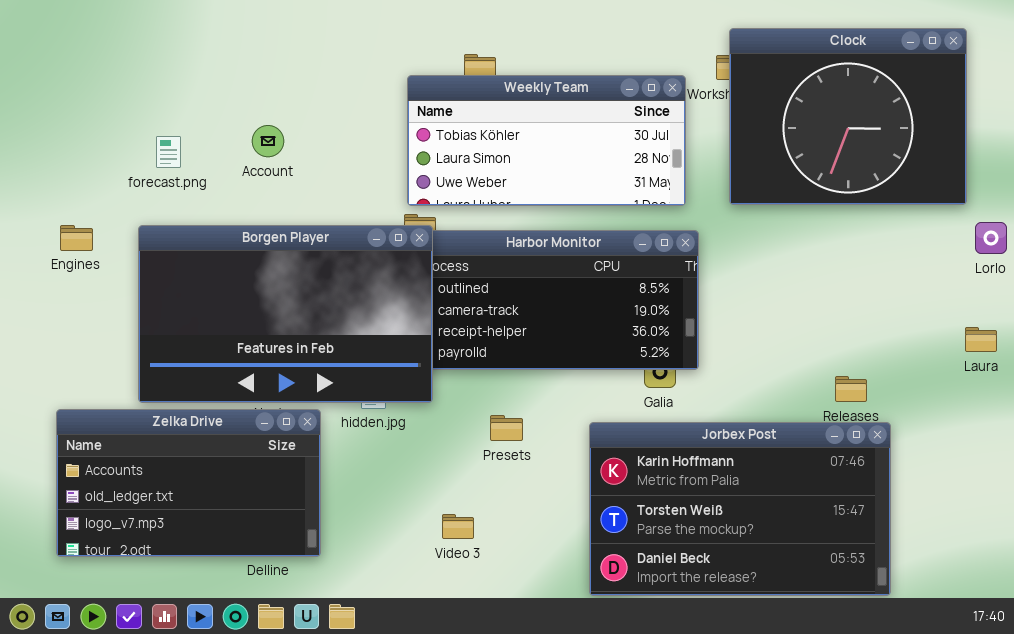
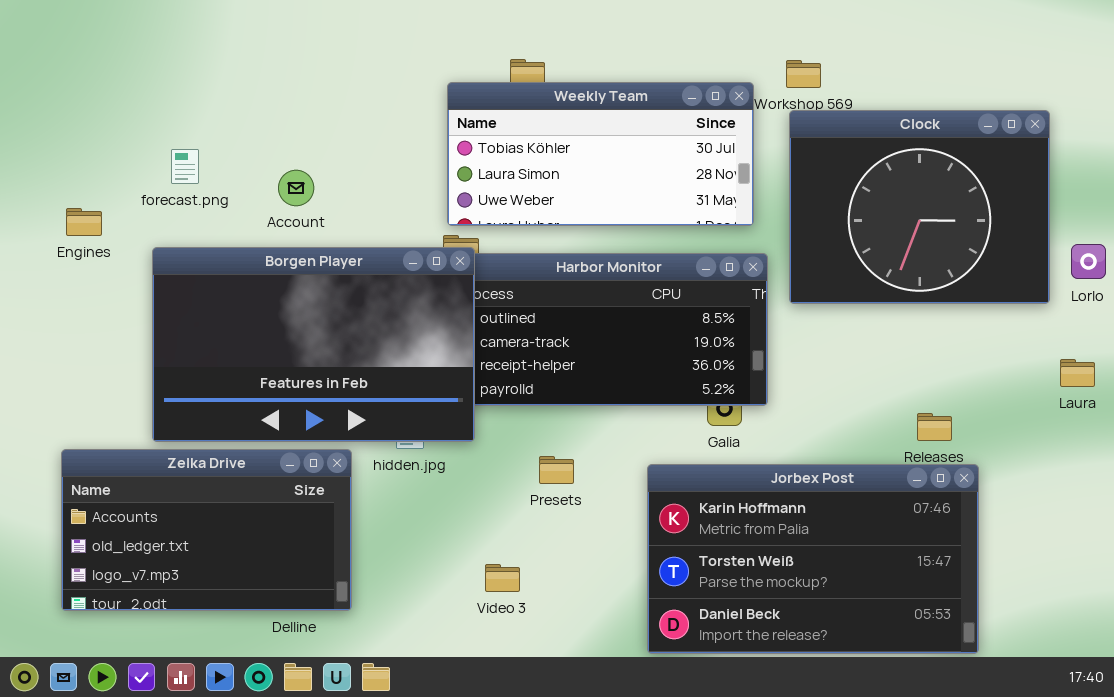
Clock: [729,28,967,205] -> [789,110,1050,304], moved
Account: [252,125,284,157] -> [278,170,314,206], moved
Engines: [60,225,93,251] -> [66,208,102,236], moved

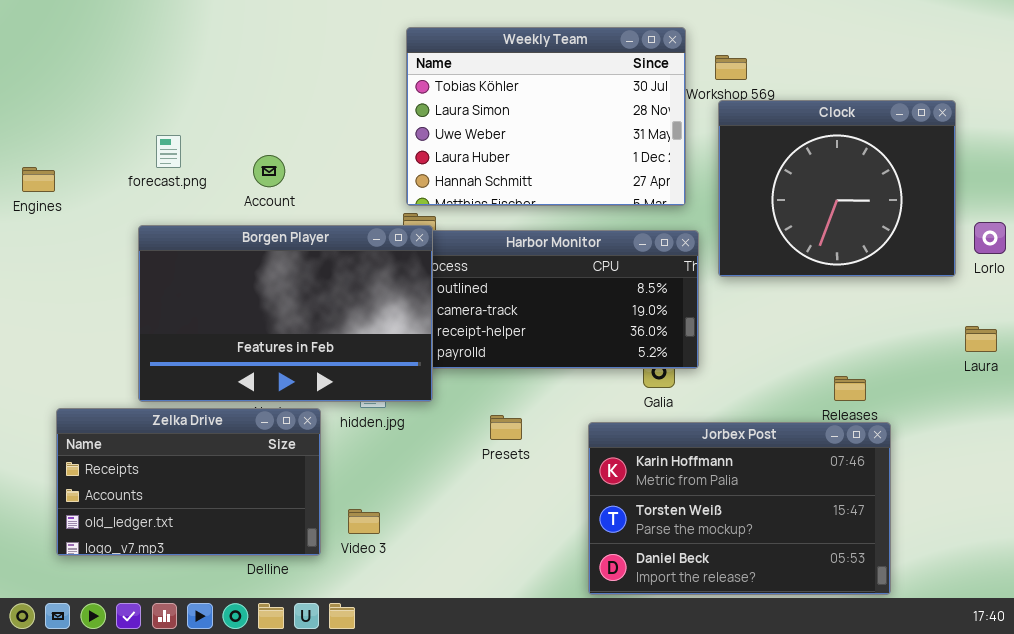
Weekly Team: [447,82,754,226] -> [406,27,686,206], resized
Engines: [66,208,102,236] -> [22,167,55,192], moved
Zelka Drive: [61,449,352,611] -> [56,408,321,556], scrolled up 1 row
Video 3: [485,564,520,592] -> [348,509,380,534], moved

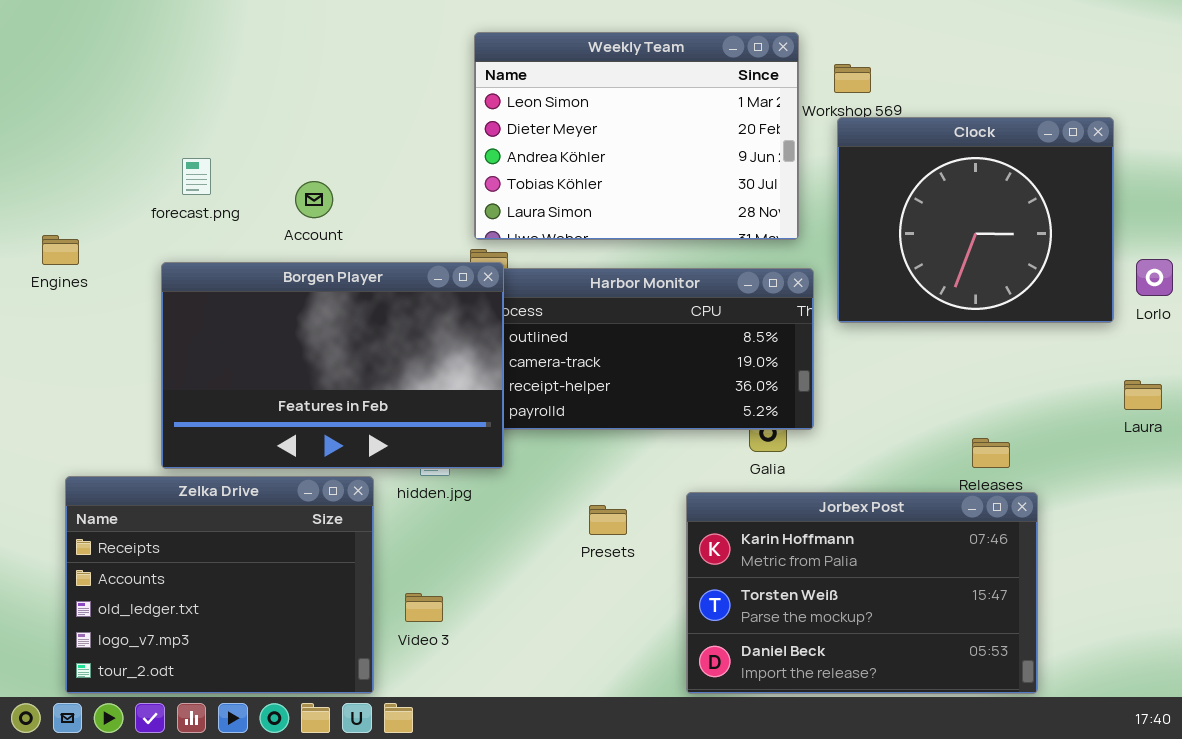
Weekly Team: [406,27,686,206] -> [474,32,799,240], scrolled up 3 rows
Engines: [22,167,55,192] -> [42,235,79,265], moved
Zelka Drive: [56,408,321,556] -> [65,476,374,694], resized
Presets: [490,415,522,440] -> [589,505,627,535], moved

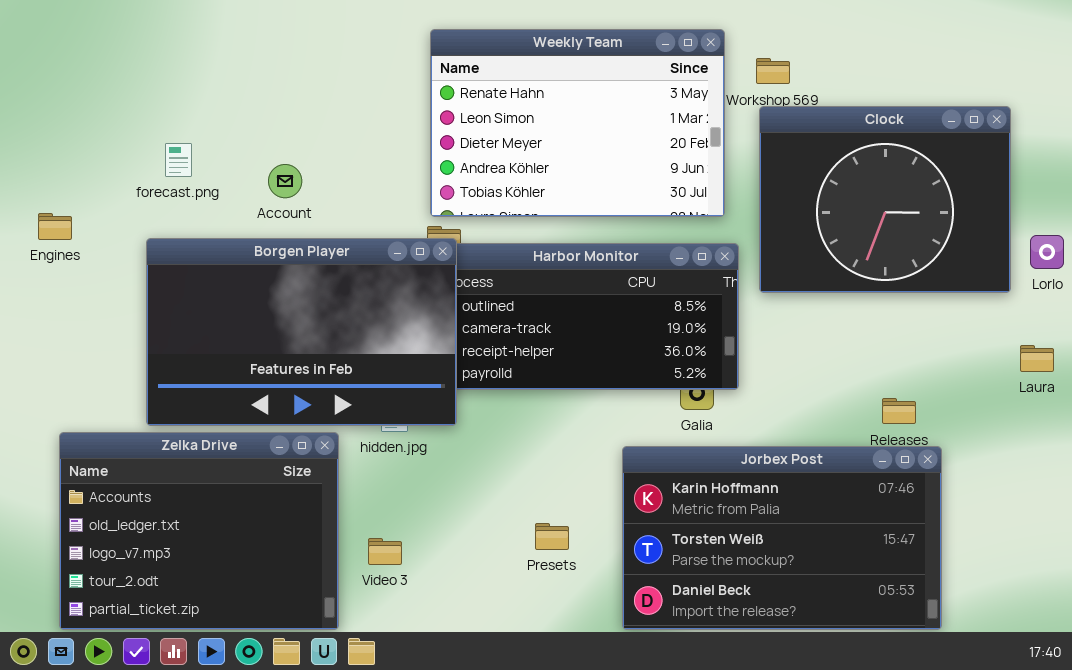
Weekly Team: [474,32,799,240] -> [430,29,725,217], scrolled up 1 row
Zelka Drive: [65,476,374,694] -> [59,432,339,630], scrolled down 1 row
Presets: [589,505,627,535] -> [535,523,569,550], moved

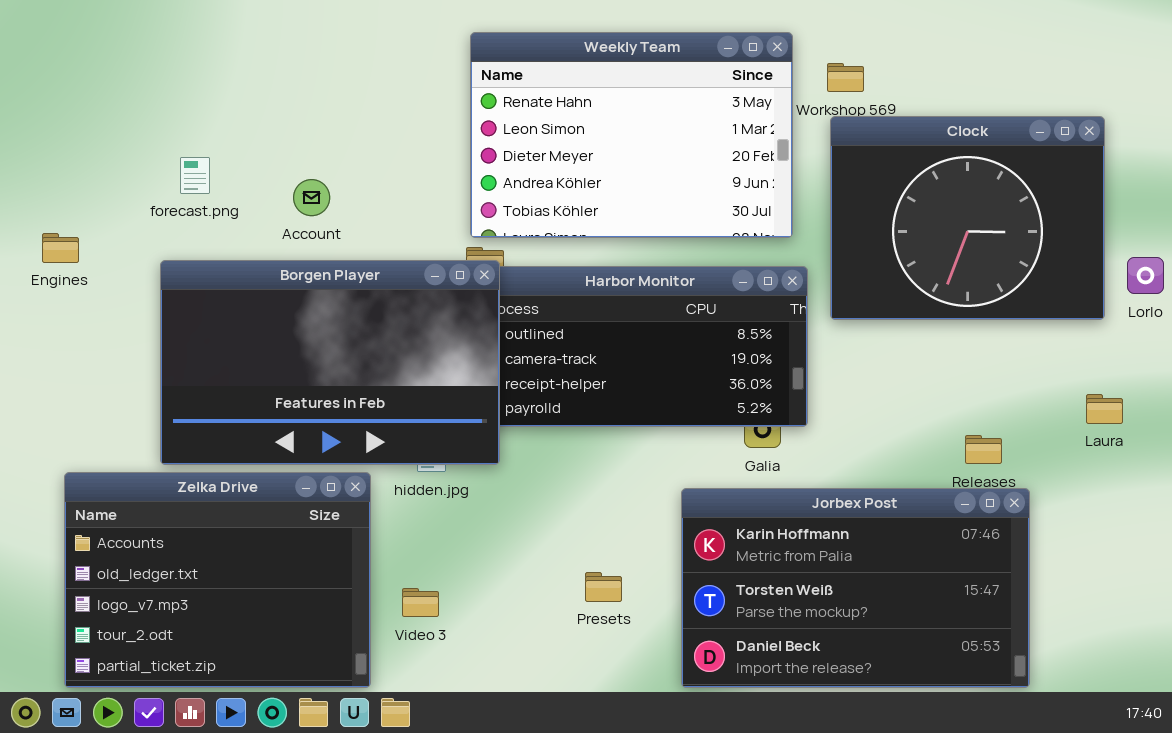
Laura: [1020,345,1054,372] -> [1086,394,1123,424], moved

